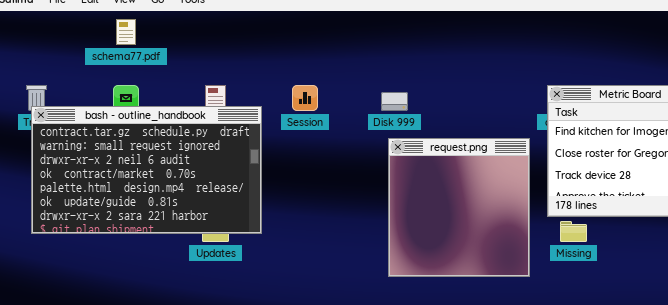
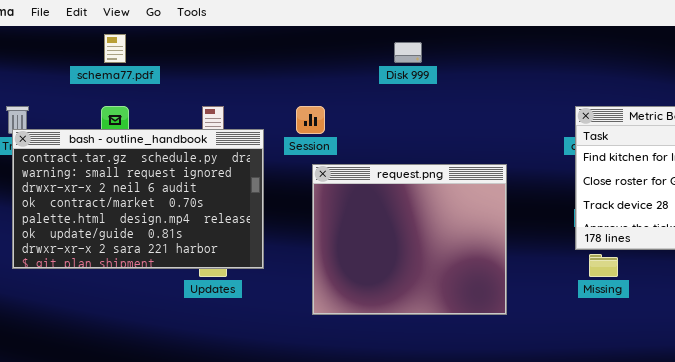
Disk 999: [381,92,408,111] -> [394,42,422,63], moved
request.png: [388,138,530,277] -> [312,164,507,315], moved, resized

